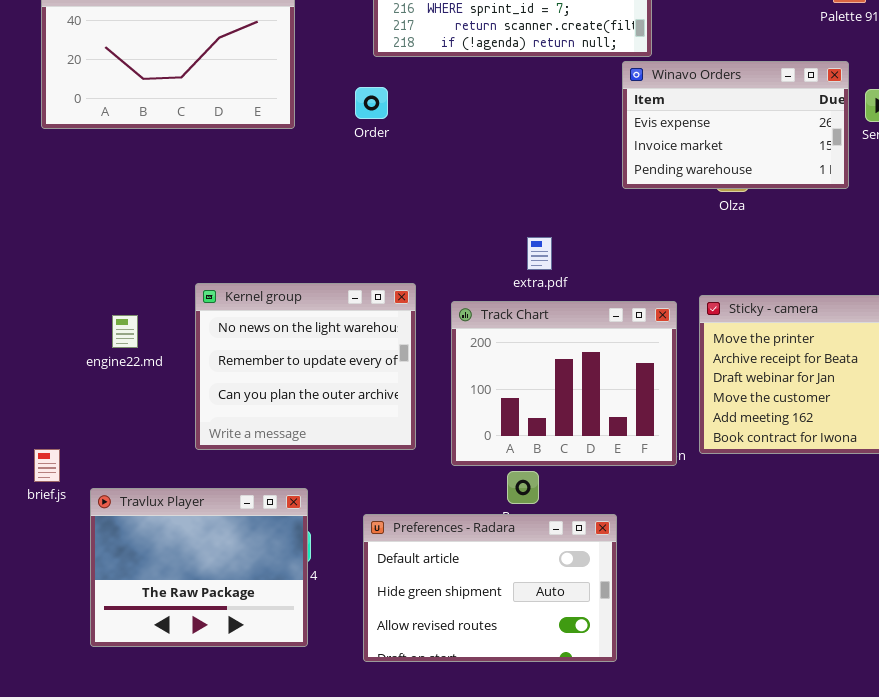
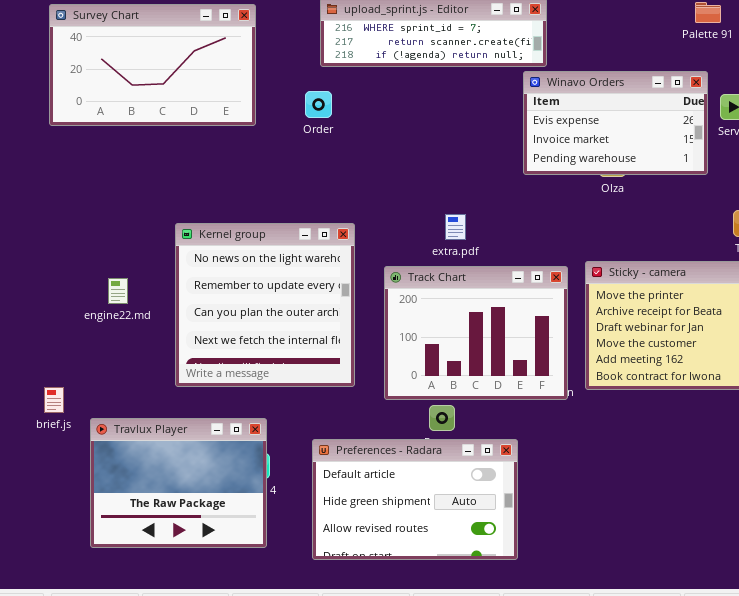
Kernel group: [195,283,416,450] -> [175,223,355,387], resized

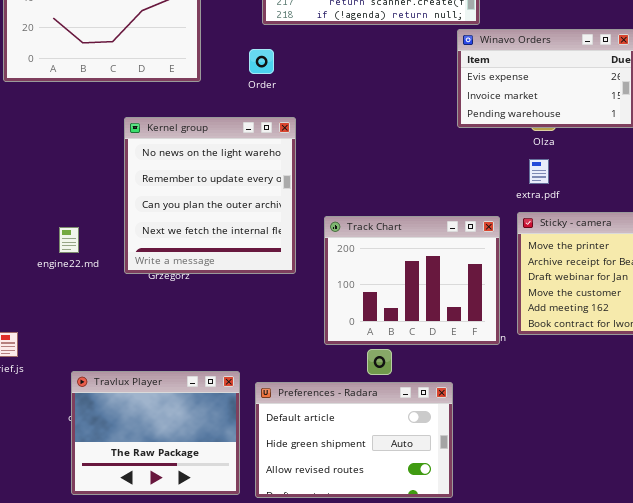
extra.pdf: [445,214,466,240] -> [529,159,549,184], moved
Kernel group: [175,223,355,387] -> [124,117,296,274], moved
Travlux Player: [90,418,267,548] -> [71,371,240,495], moved

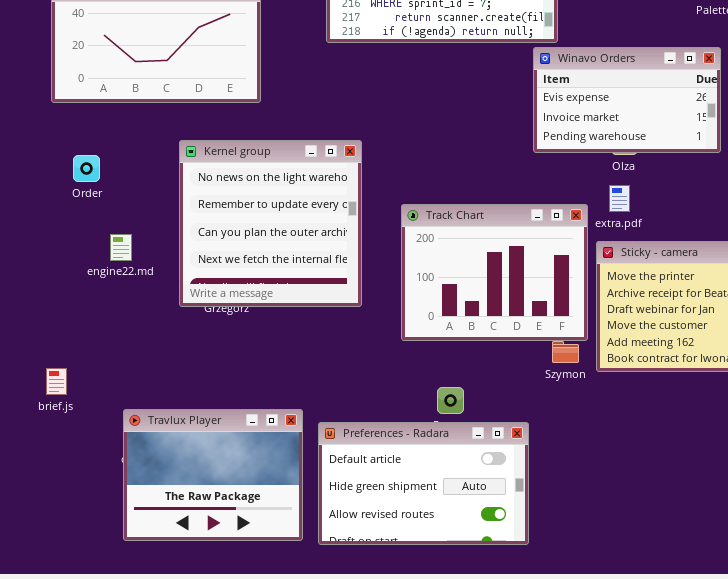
Order: [249,49,274,74] -> [73,155,100,182], moved
Track Chart: [324,216,500,345] -> [401,204,588,341], moved
engine22.md: [59,227,79,253] -> [110,234,132,261], moved

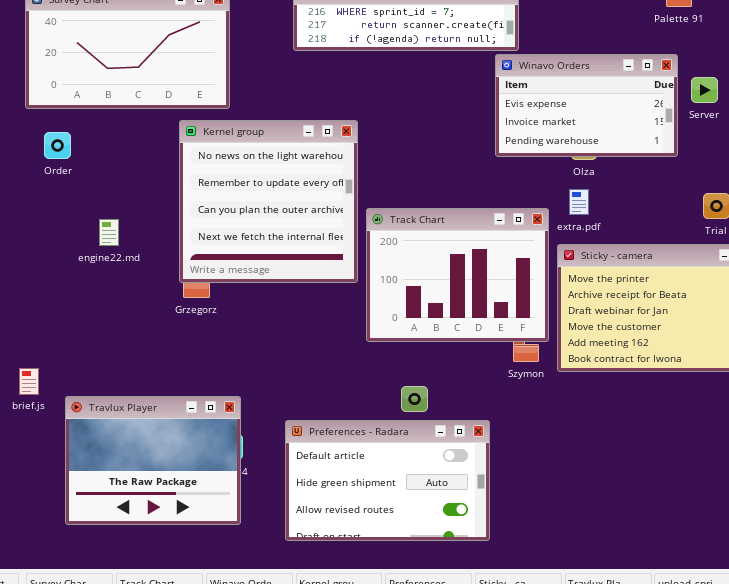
Kernel group: [179,140,362,307] -> [179,120,358,283], moved
Order: [73,155,100,182] -> [44,132,71,159], moved
engine22.md: [110,234,132,261] -> [99,219,119,246], moved
Travlux Player: [123,409,303,541] -> [65,396,241,525], moved

